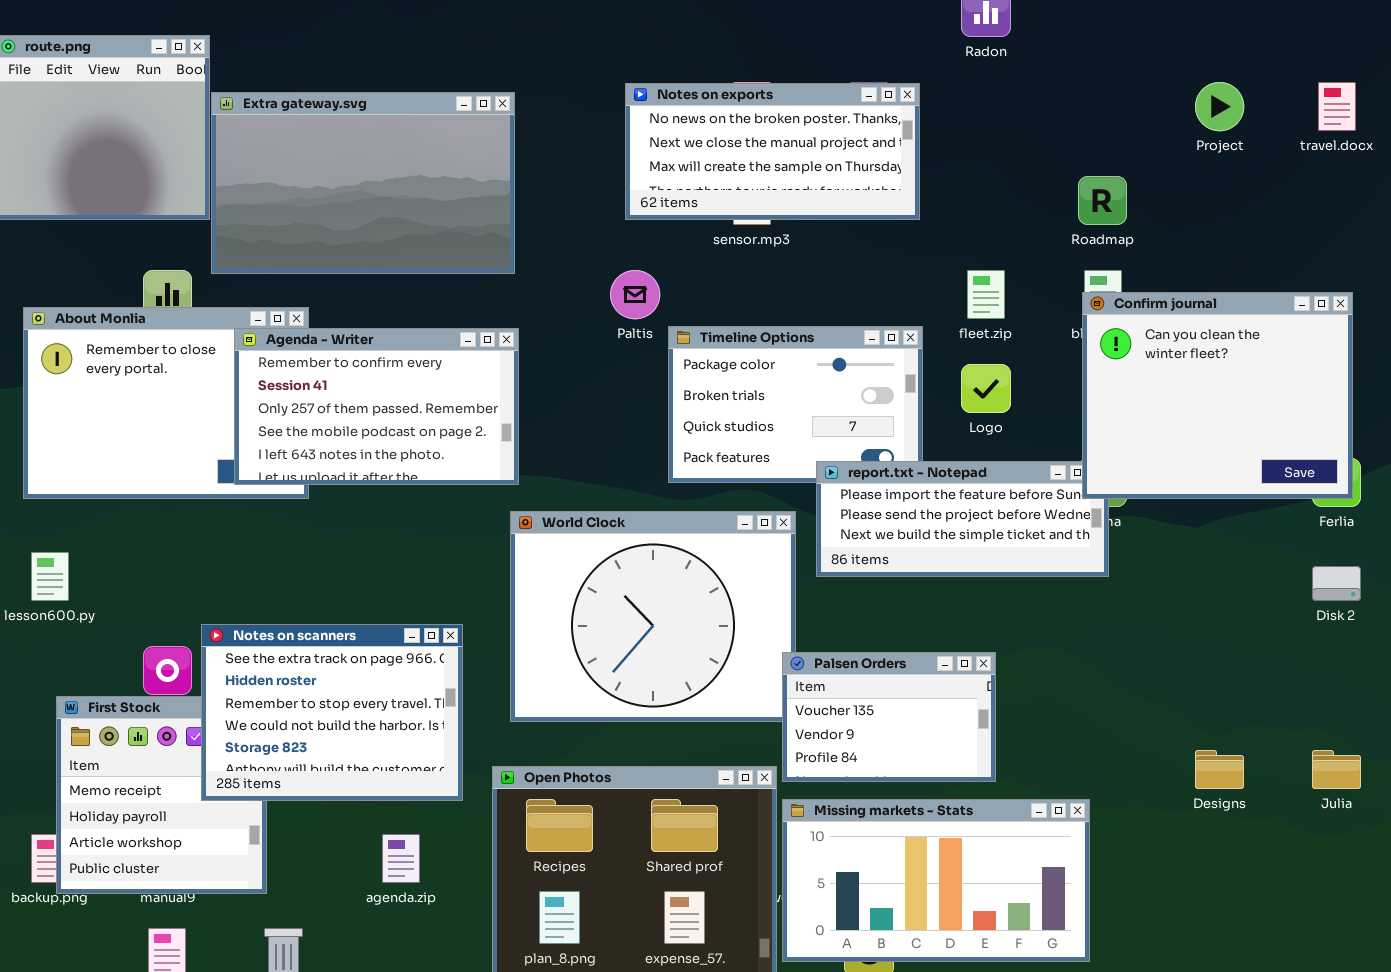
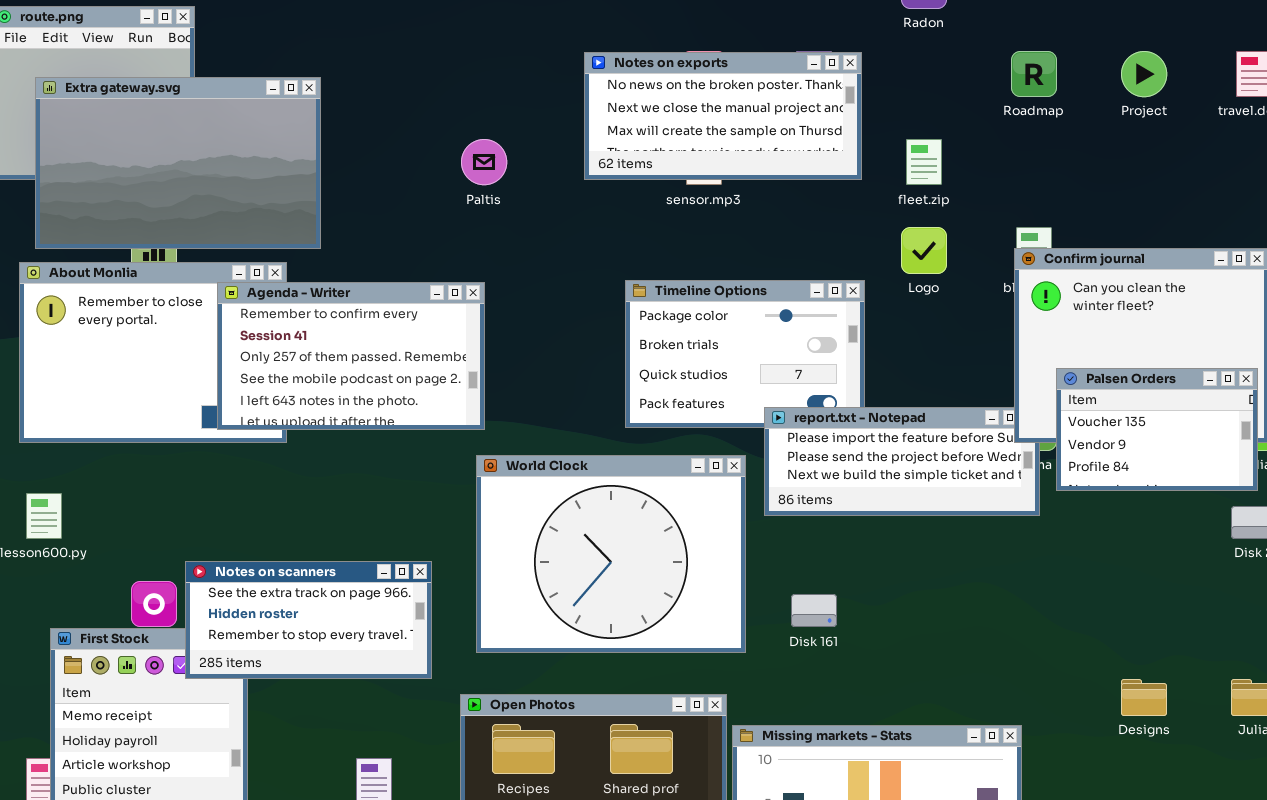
Extra gateway.svg: [211,92,515,274] -> [35,77,321,249], moved
Roadmap: [1078,176,1127,225] -> [1011,51,1057,97], moved
Paltis: [610,270,660,319] -> [461,139,507,185], moved
fleet.zip: [967,270,1005,319] -> [906,139,942,185], moved
Logo: [961,364,1011,413] -> [901,227,947,274], moved
Notes on scanners: [201,624,463,801] -> [185,561,432,679], resized
Palsen Orders: [782,652,996,782] -> [1056,368,1258,491], moved

